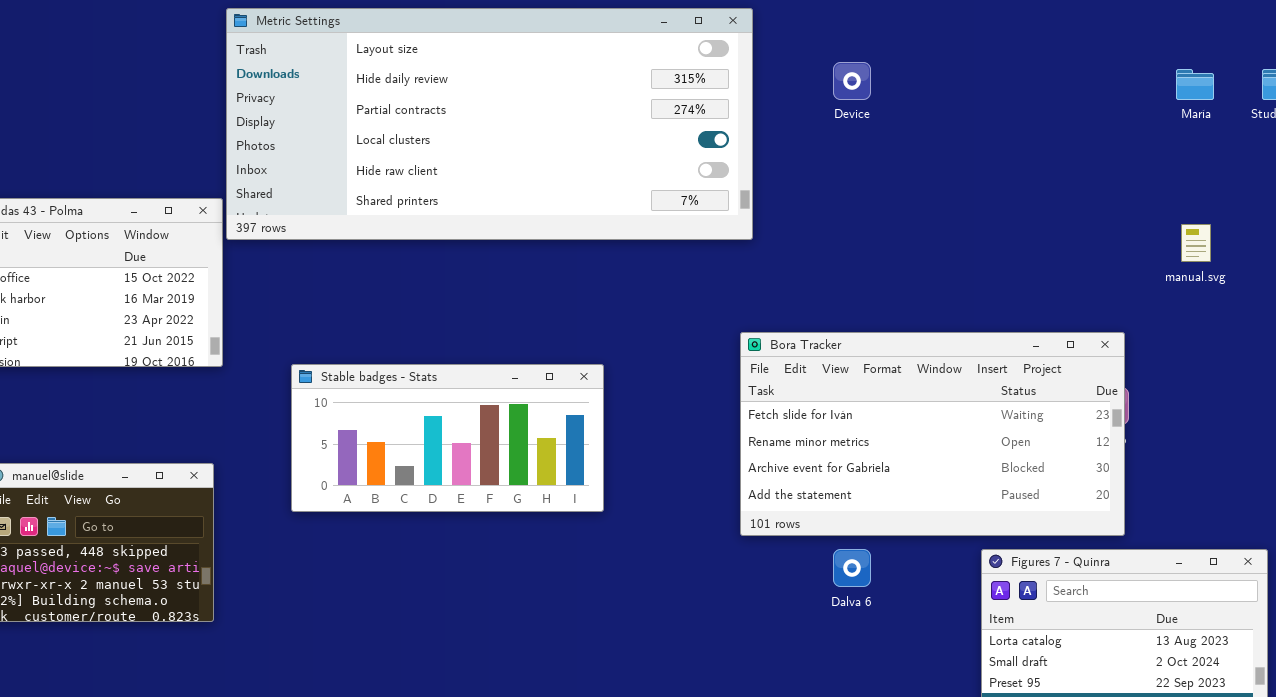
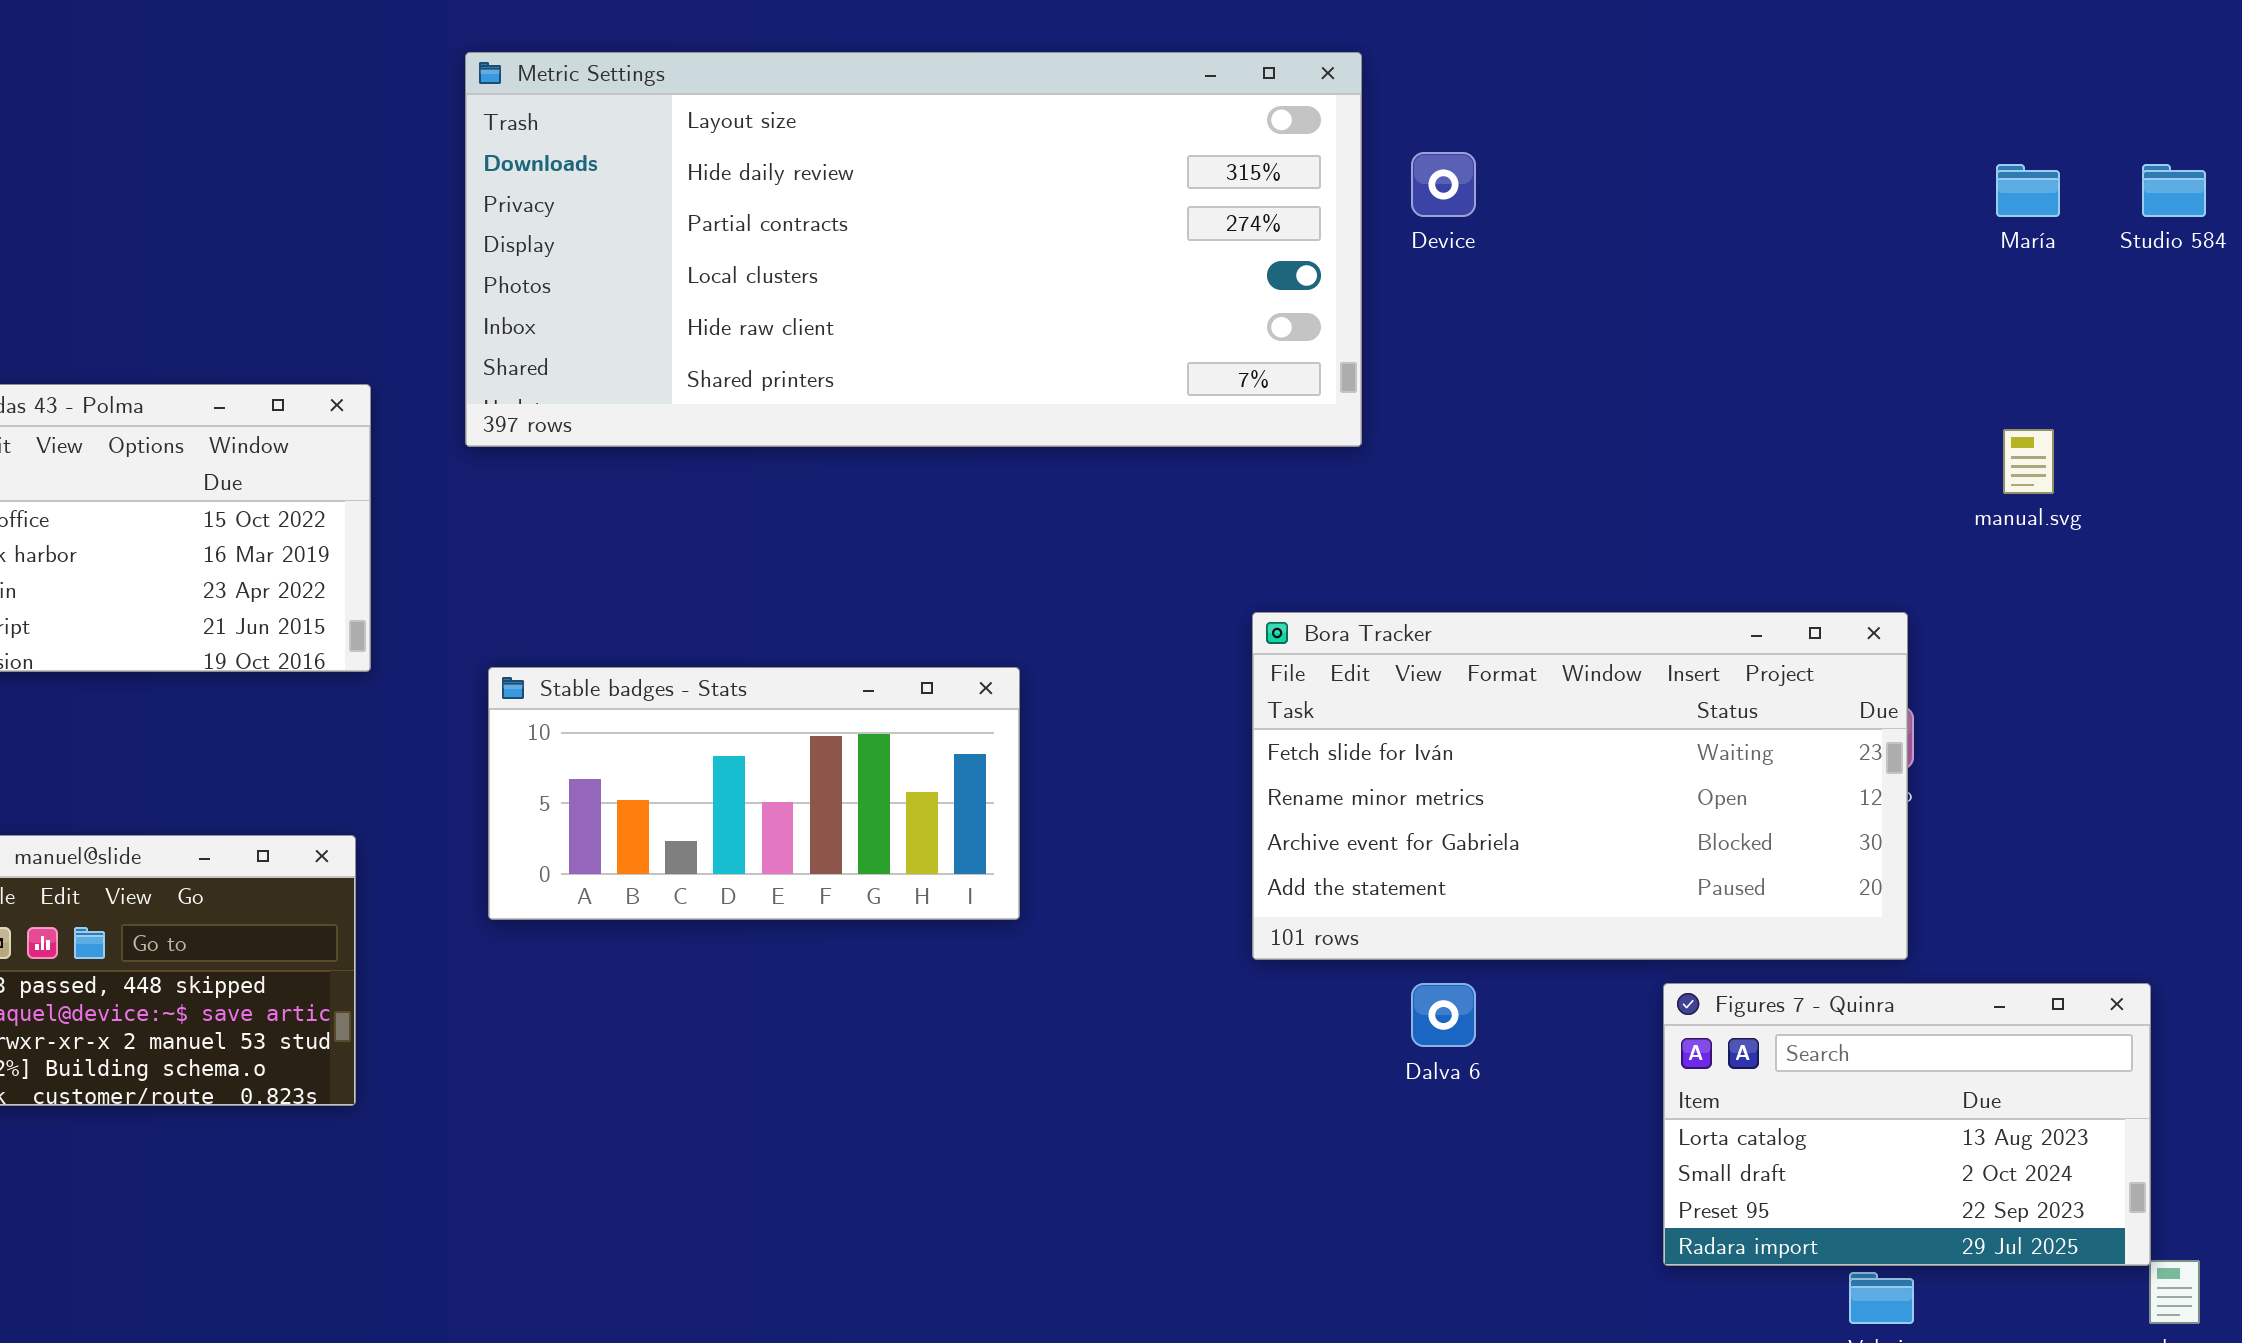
Metric Settings: [226,8,753,240] -> [465,52,1362,447], moved

